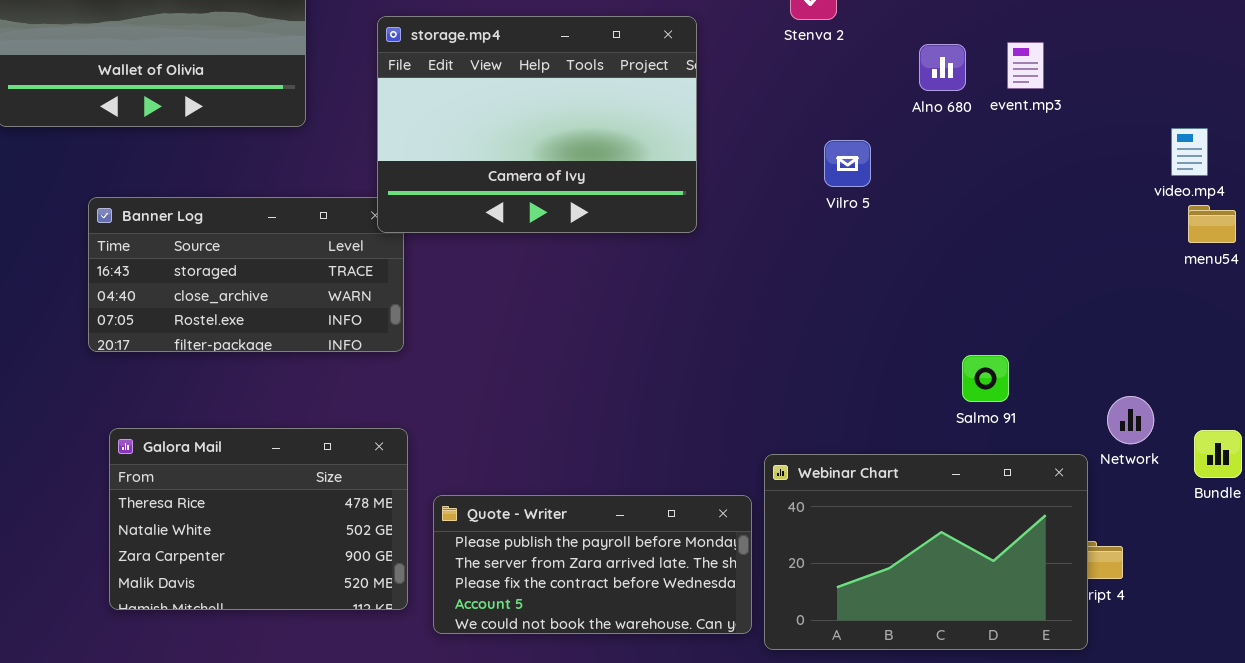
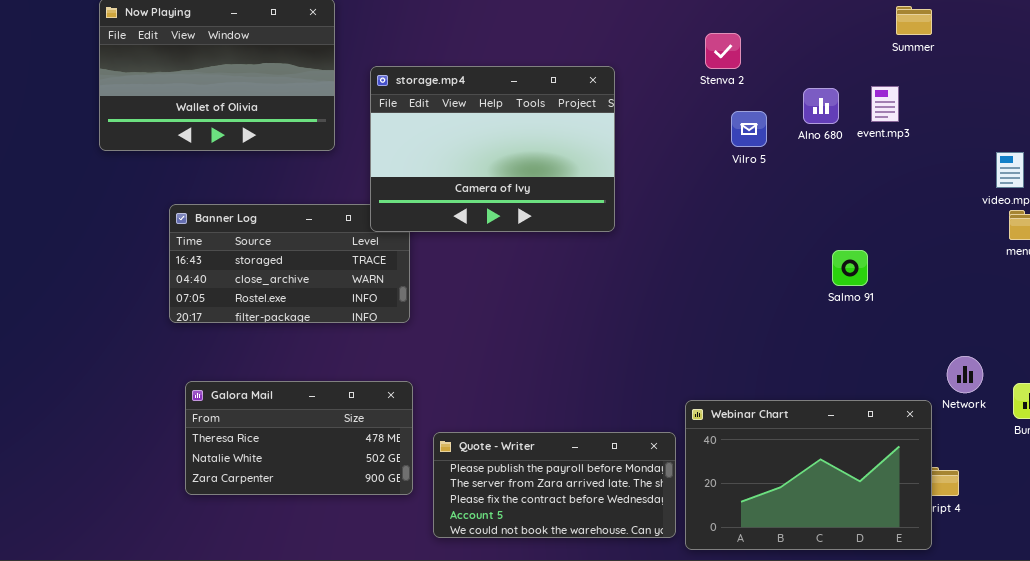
storage.mp4: [377,16,697,233] -> [370,66,615,232], moved
Vilro 5: [824,140,871,187] -> [731,111,767,147], moved
Salmo 91: [962,355,1009,402] -> [832,250,868,286], moved
Galora Mail: [109,428,408,610] -> [185,381,413,495], resized

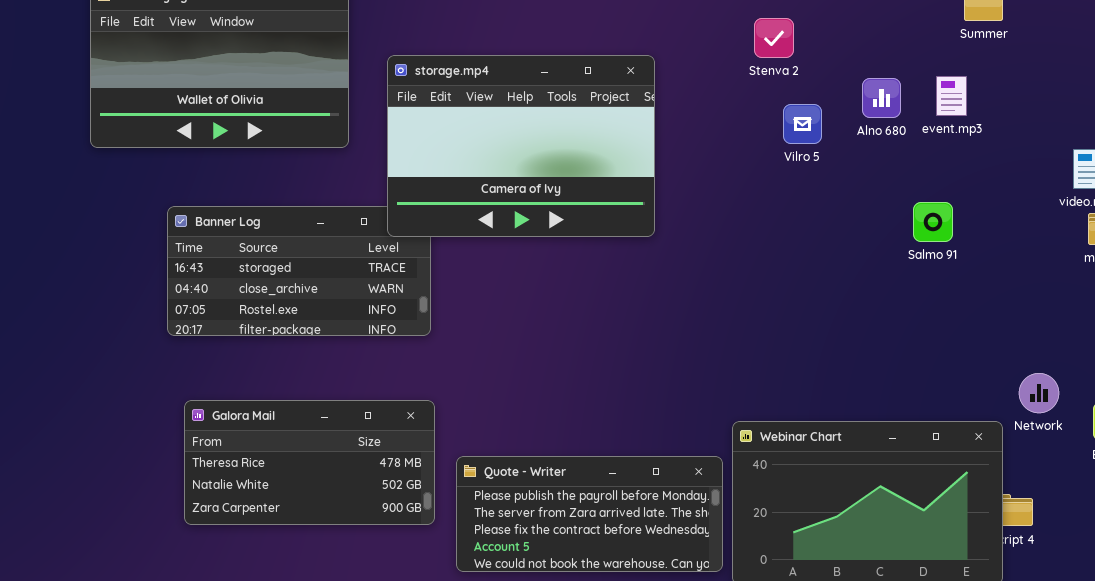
Salmo 91: [832,250,868,286] -> [913,202,953,242], moved

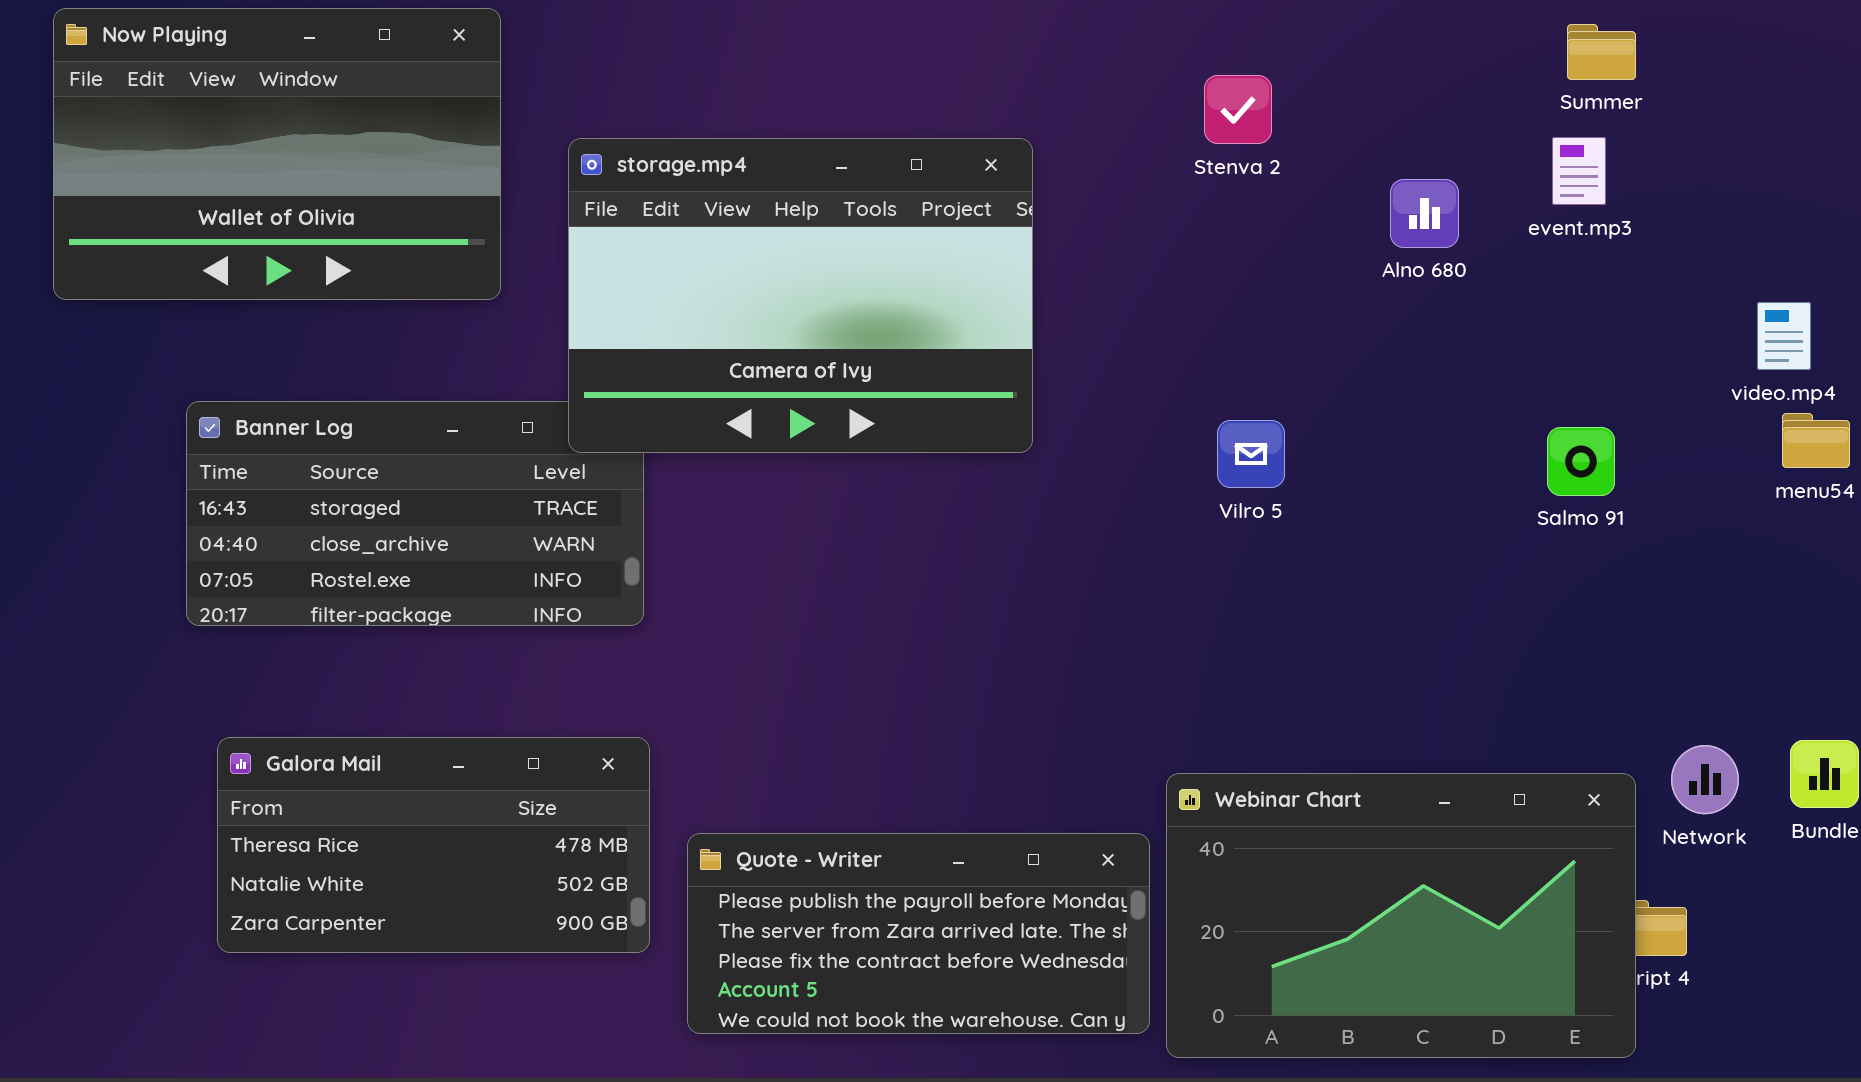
event.mp3: [936,76,967,116] -> [1552,137,1606,205], moved
Vilro 5: [783,104,822,144] -> [1217,420,1285,488], moved
Salmo 91: [913,202,953,242] -> [1547,427,1615,496], moved
Network: [1019,373,1059,413] -> [1671,745,1739,814], moved

